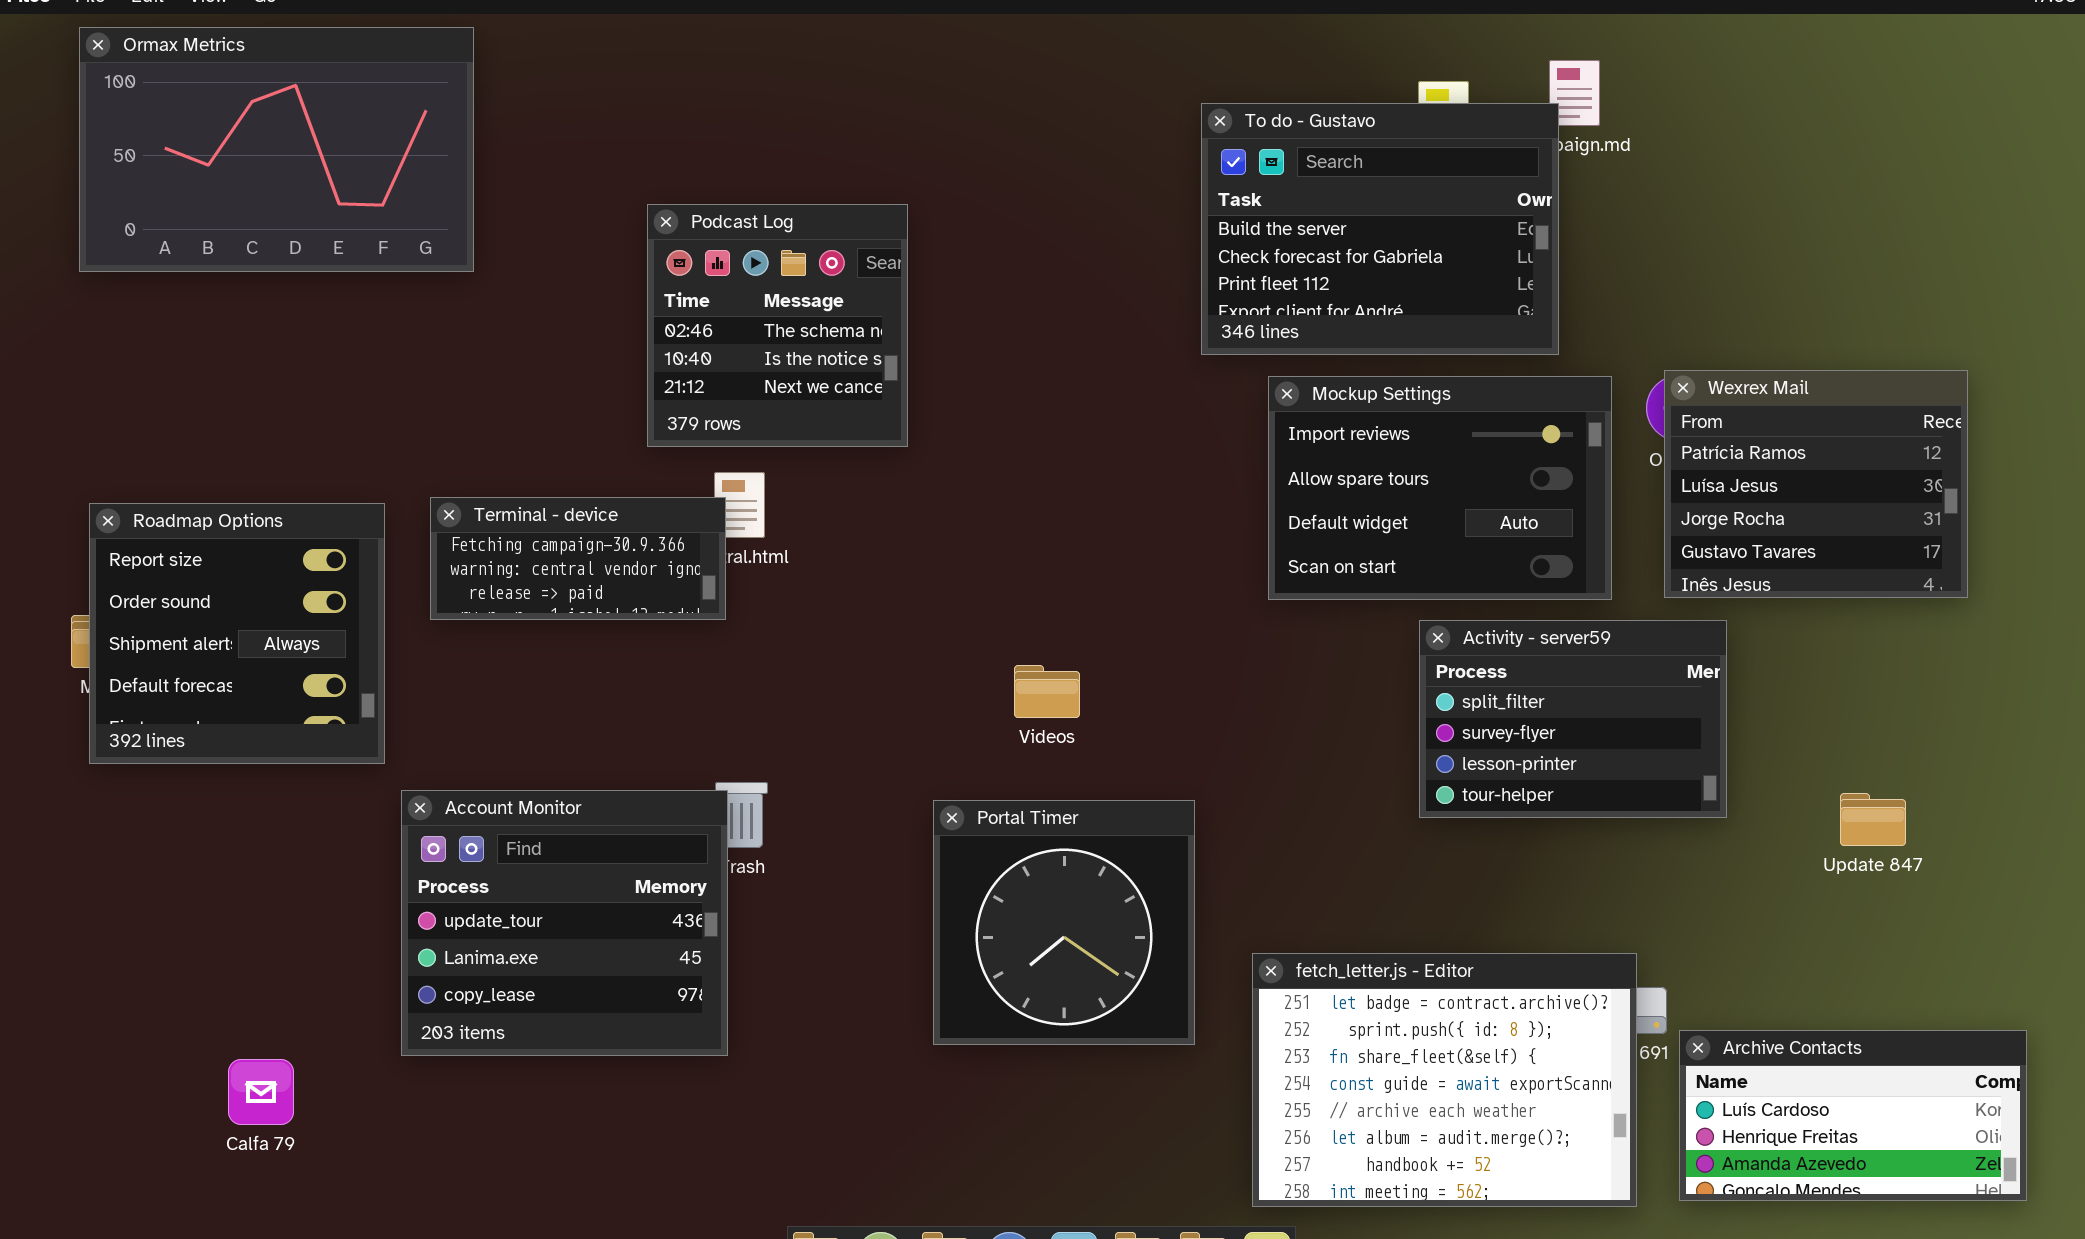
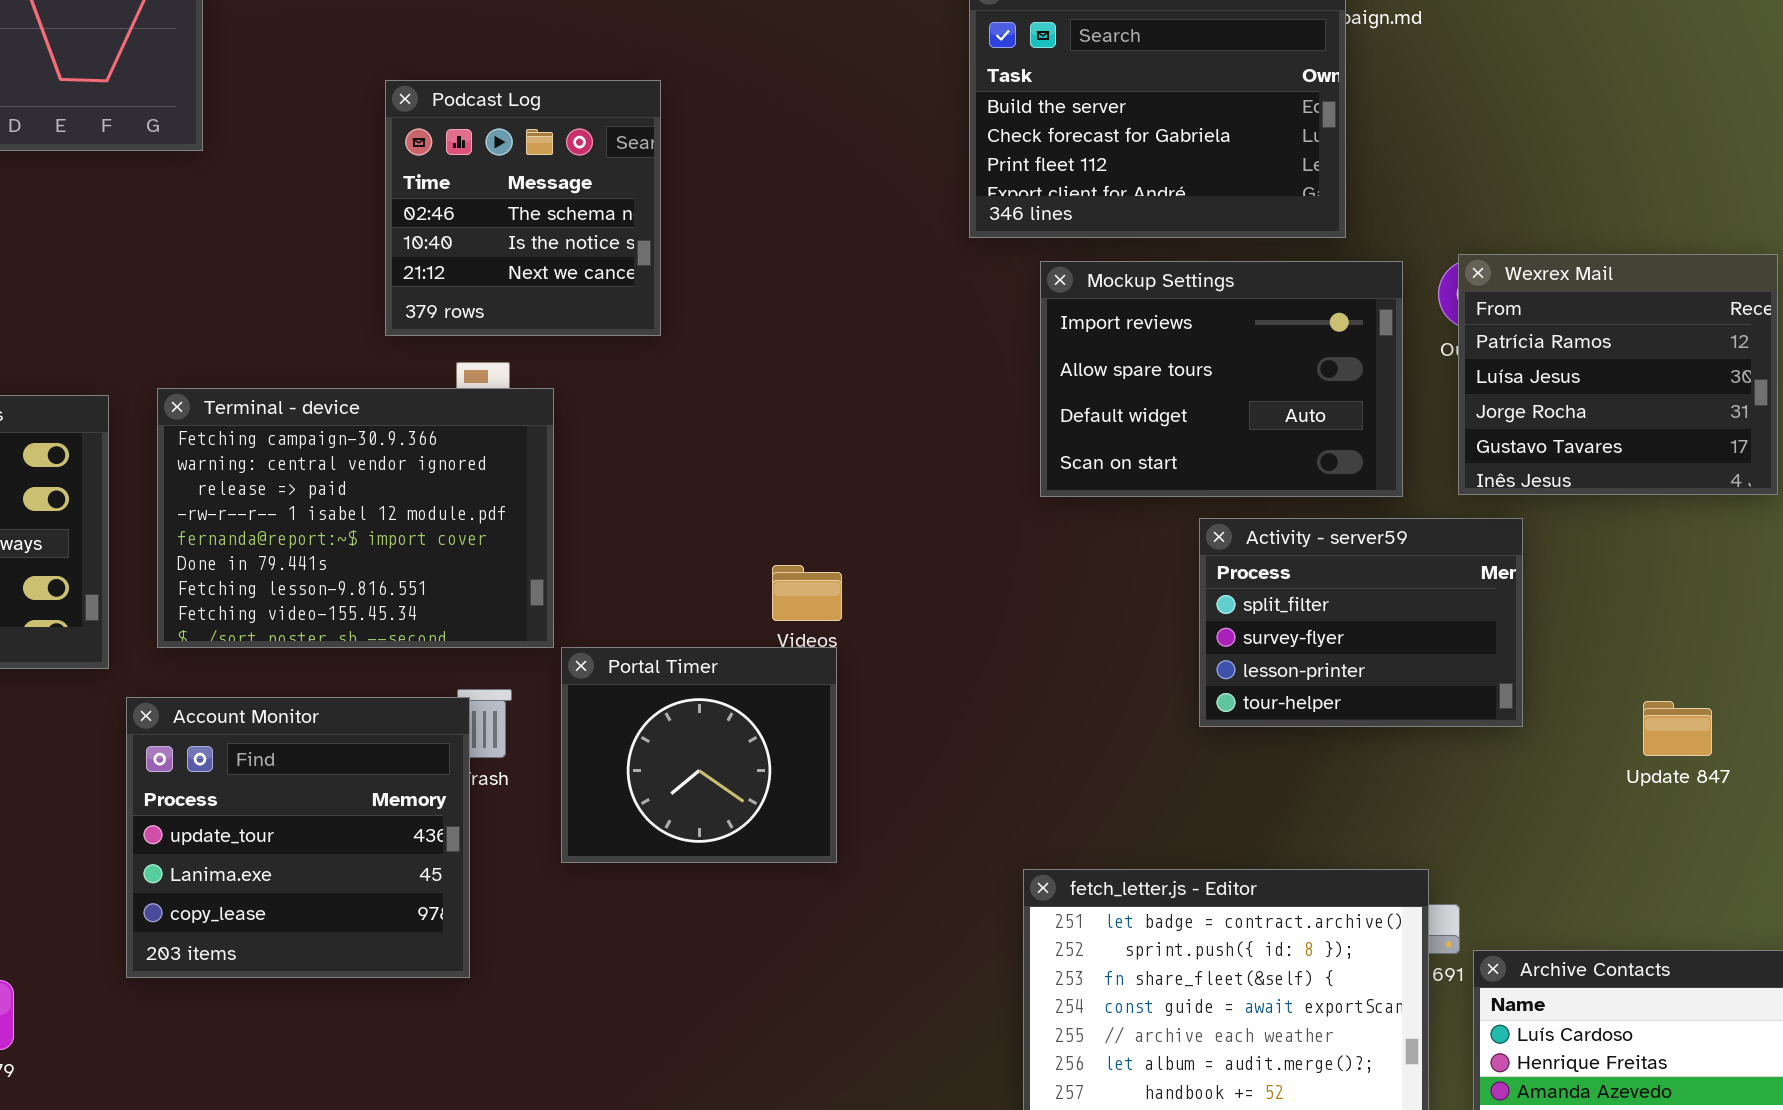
Terminal - device: [430,497,726,620] -> [157,388,554,648], resized
Portal Timer: [933,800,1195,1045] -> [561,647,837,863], moved, resized

